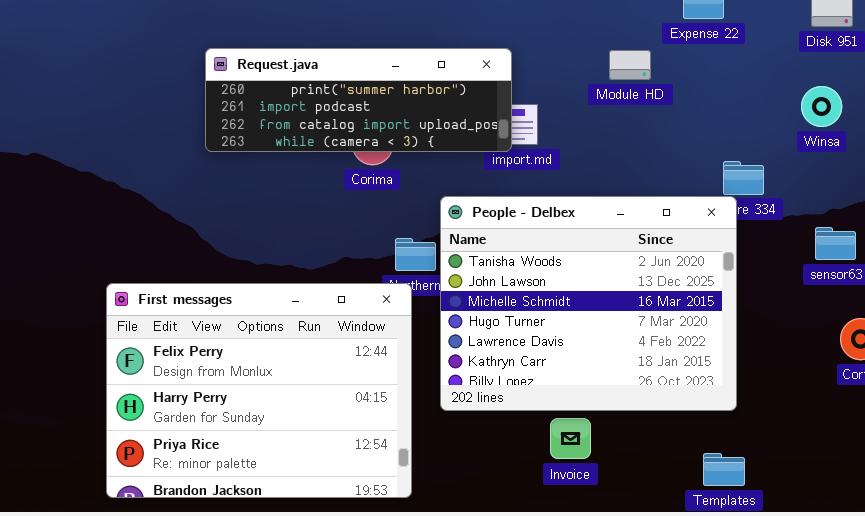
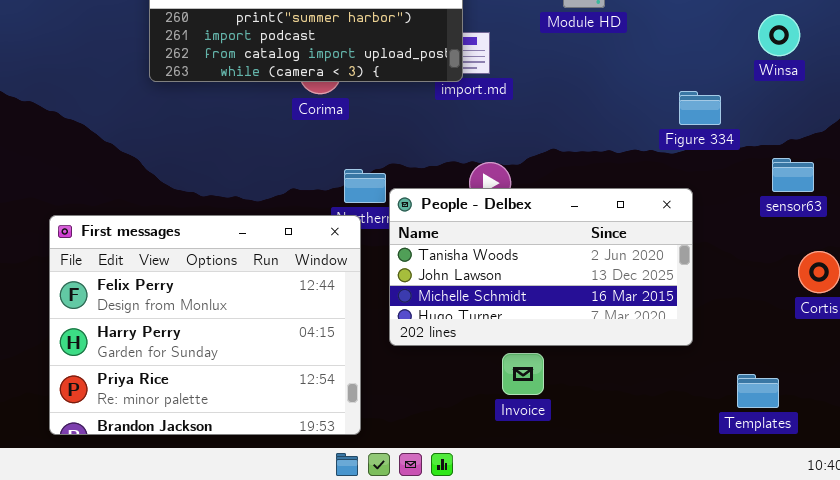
People - Delbex: [440,196,737,411] -> [389,188,693,346], resized
Templates: [703,453,745,486] -> [737,374,779,408], moved

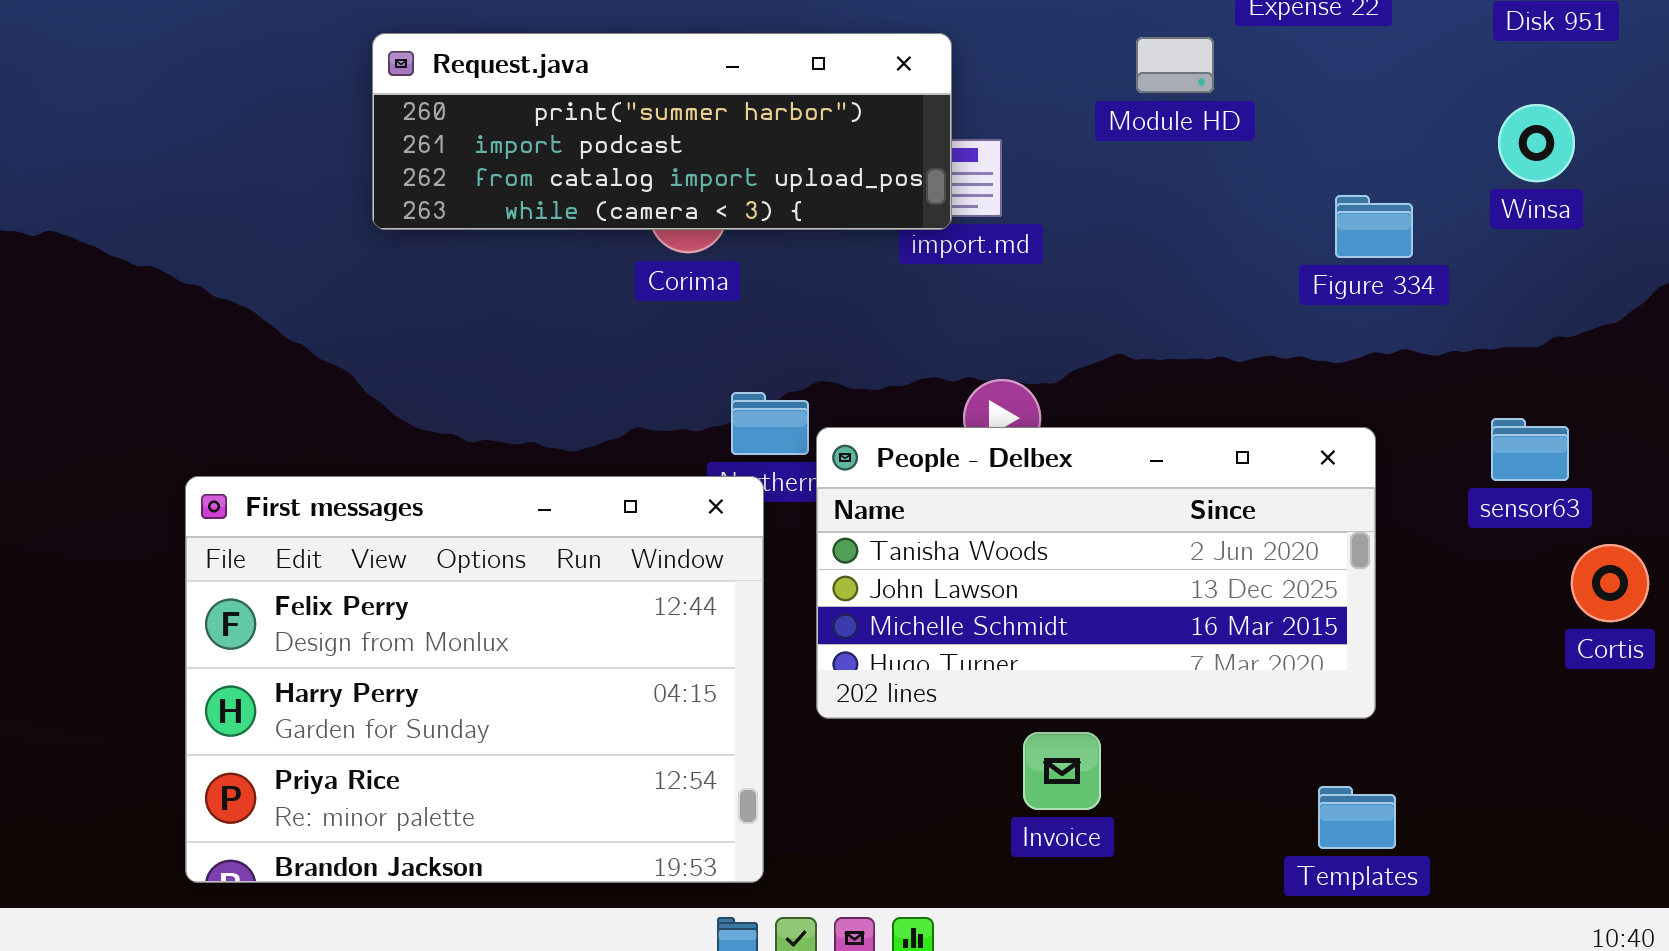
Figure 334: [679,91,721,125] -> [1335,195,1413,258], moved
sensor63: [772,158,814,192] -> [1491,418,1569,481], moved
Templates: [737,374,779,408] -> [1318,786,1396,849], moved

